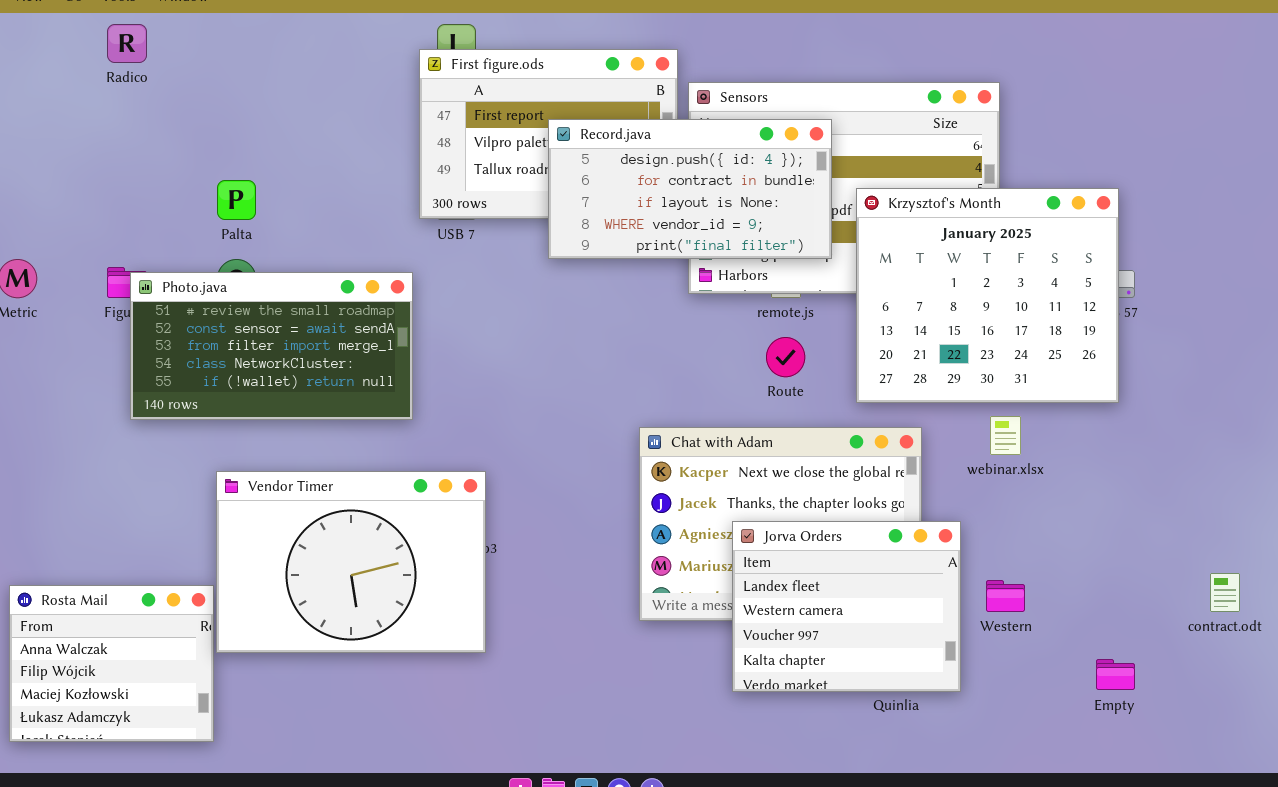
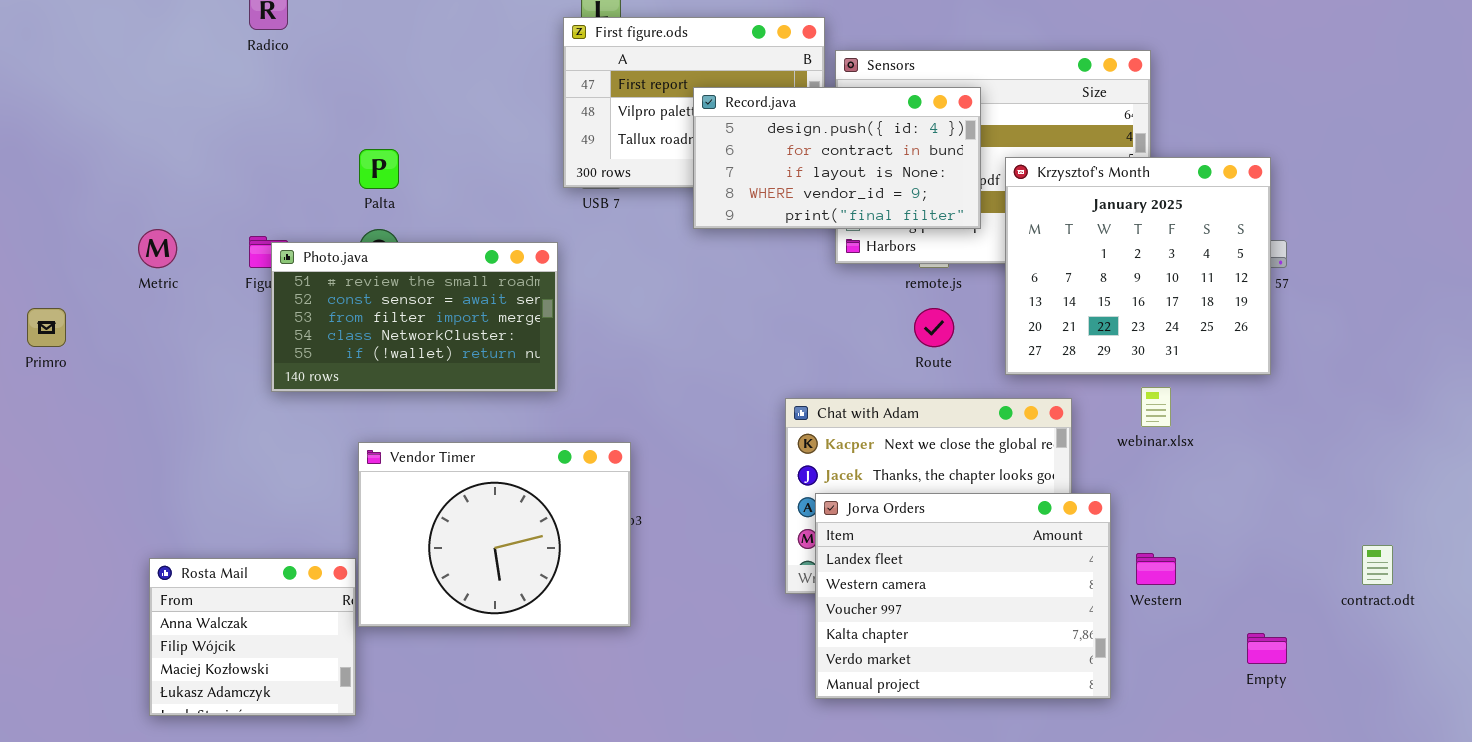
Jorva Orders: [732,521,961,692] -> [815,493,1111,699], resized

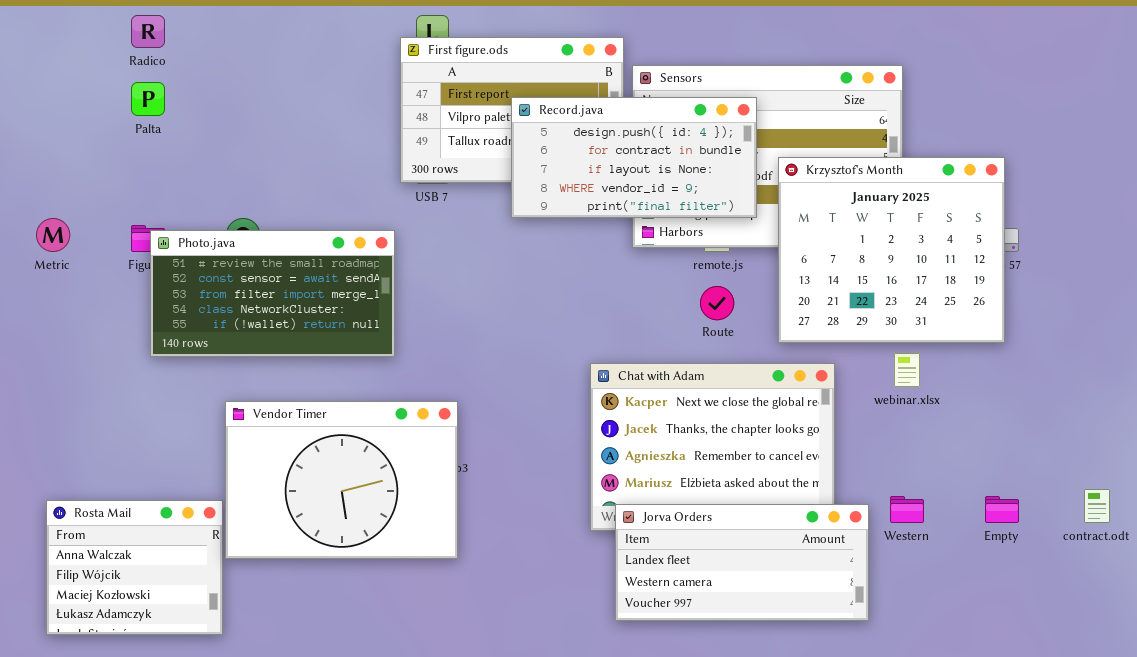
Palta: [359,149,399,189] -> [131,82,165,116], moved
Jorva Orders: [815,493,1111,699] -> [615,504,869,621], resized
Empty: [1247,633,1287,664] -> [985,496,1019,523], moved

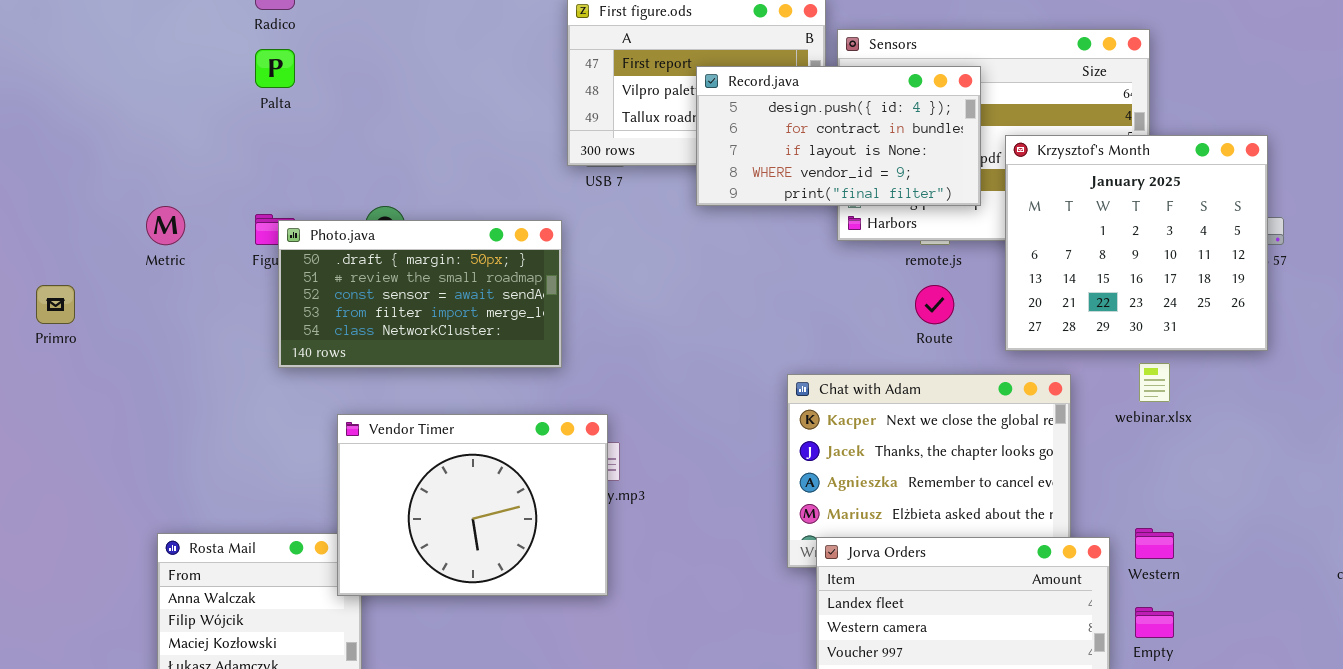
Photo.java: [150,230,395,357] -> [278,220,562,368], scrolled up 1 row
Vendor Timer: [225,401,458,559] -> [337,414,608,596], moved
Empty: [985,496,1019,523] -> [1135,607,1174,638], moved

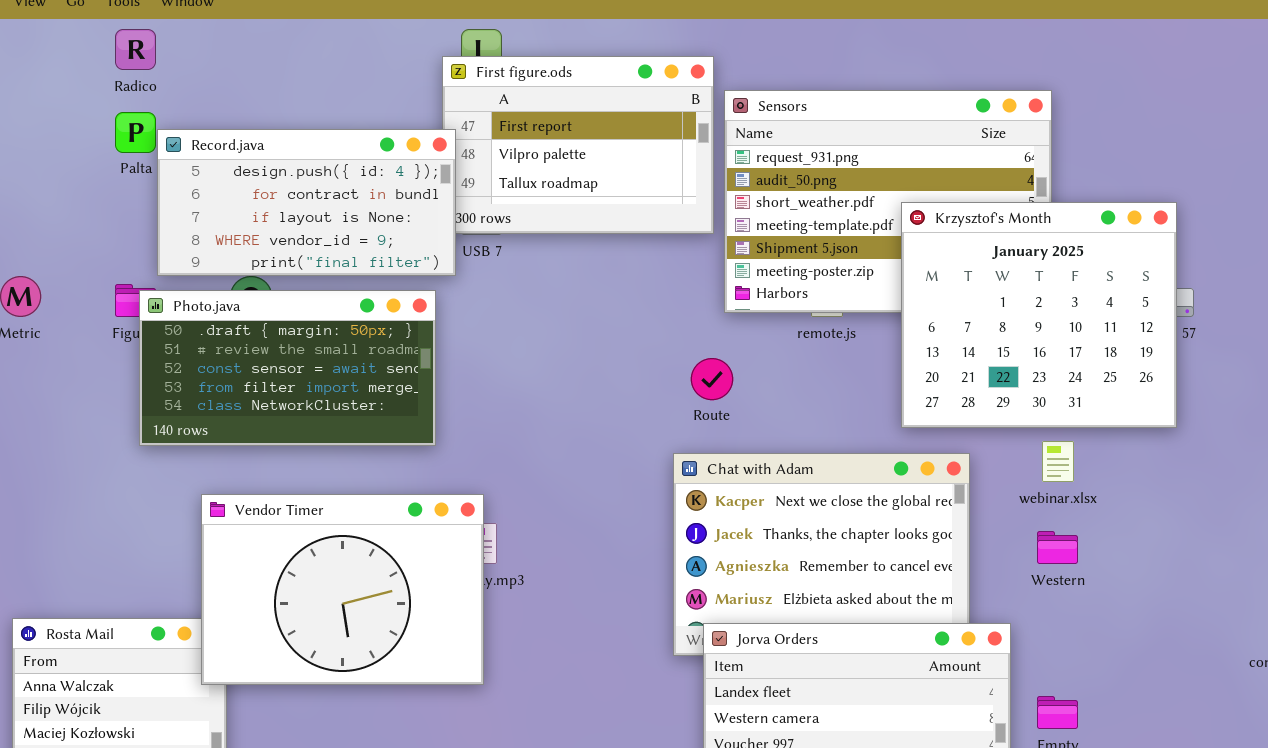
Record.java: [696,66,981,206] -> [157,129,456,276], moved
Route: [915,285,954,324] -> [691,358,733,400], moved
Western: [1135,528,1174,559] -> [1037,531,1078,564], moved

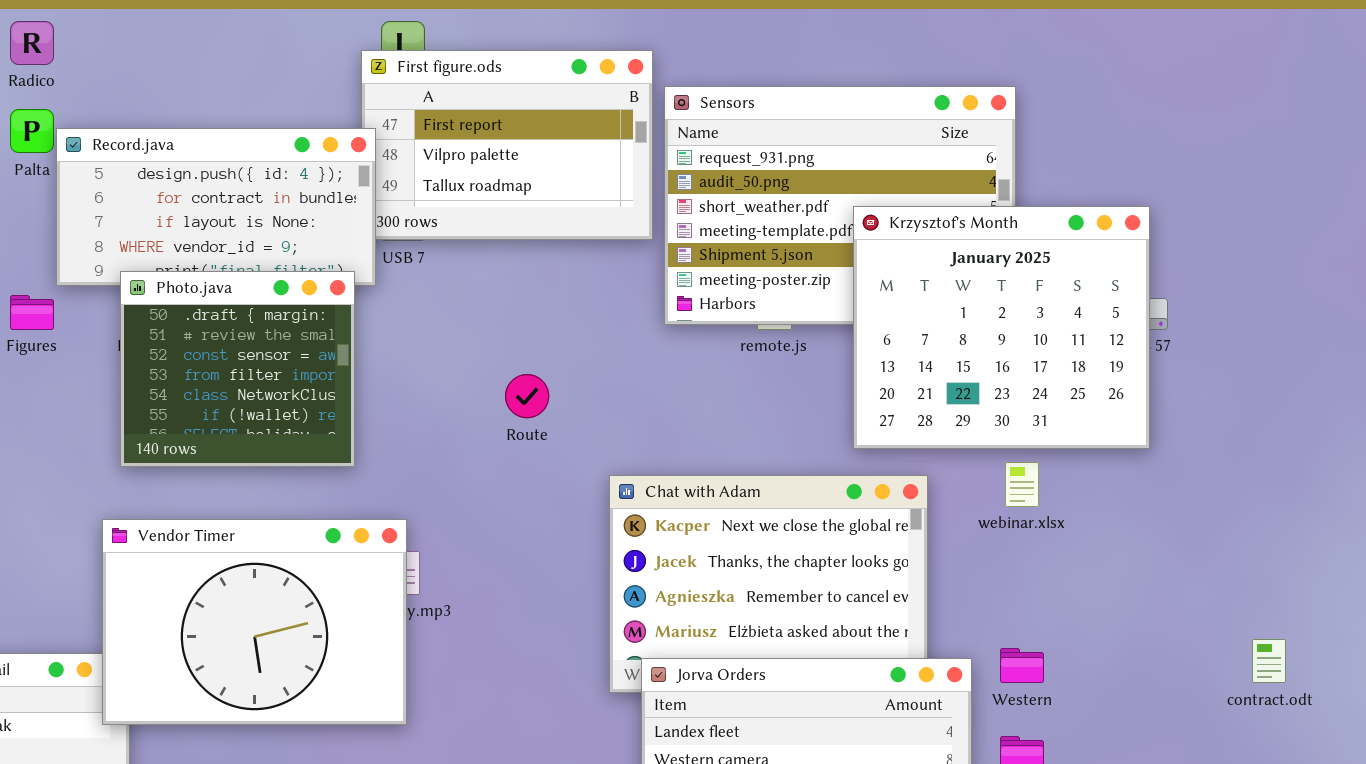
Photo.java: [139,290,436,446] -> [120,271,355,467], resized
Route: [691,358,733,400] -> [505,374,549,418], moved
Western: [1037,531,1078,564] -> [1000,648,1044,683], moved

